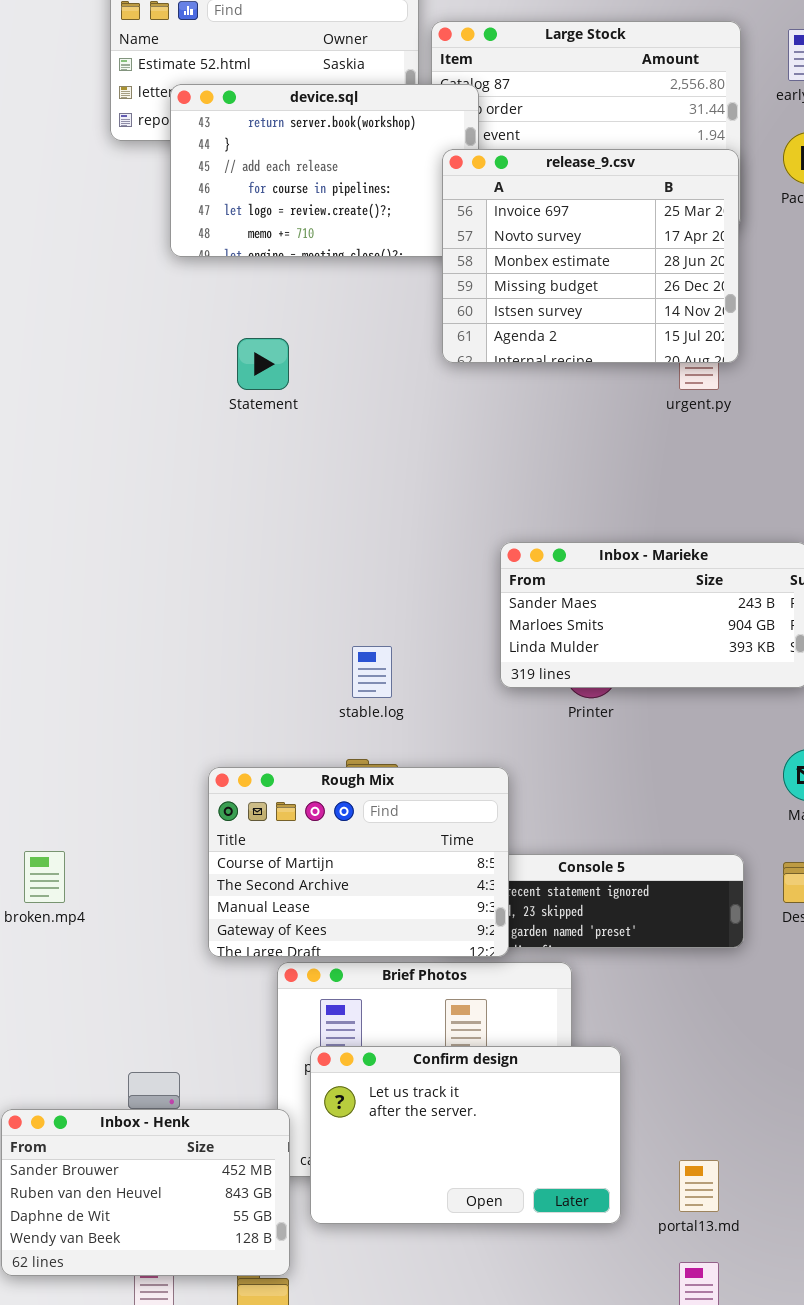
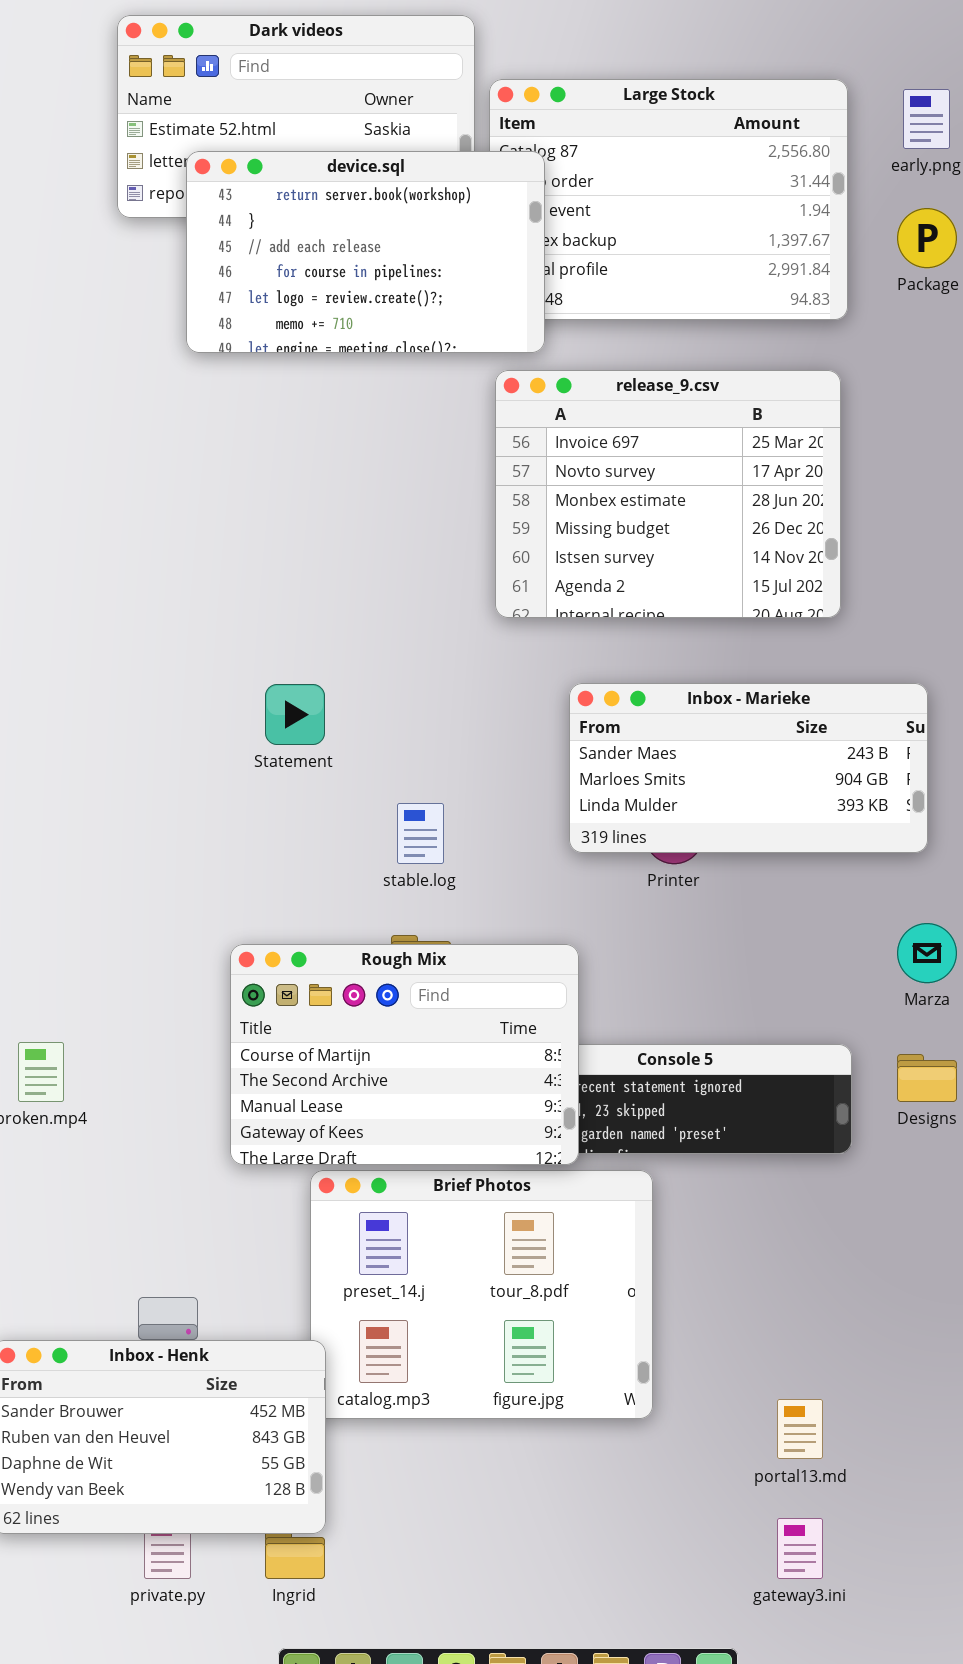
release_9.csv: [442,149,739,363] -> [495,370,841,618], moved
Statement: [237,338,289,390] -> [265,684,325,745], moved
Confirm design: [310,1046,621,1224] -> none, closed

